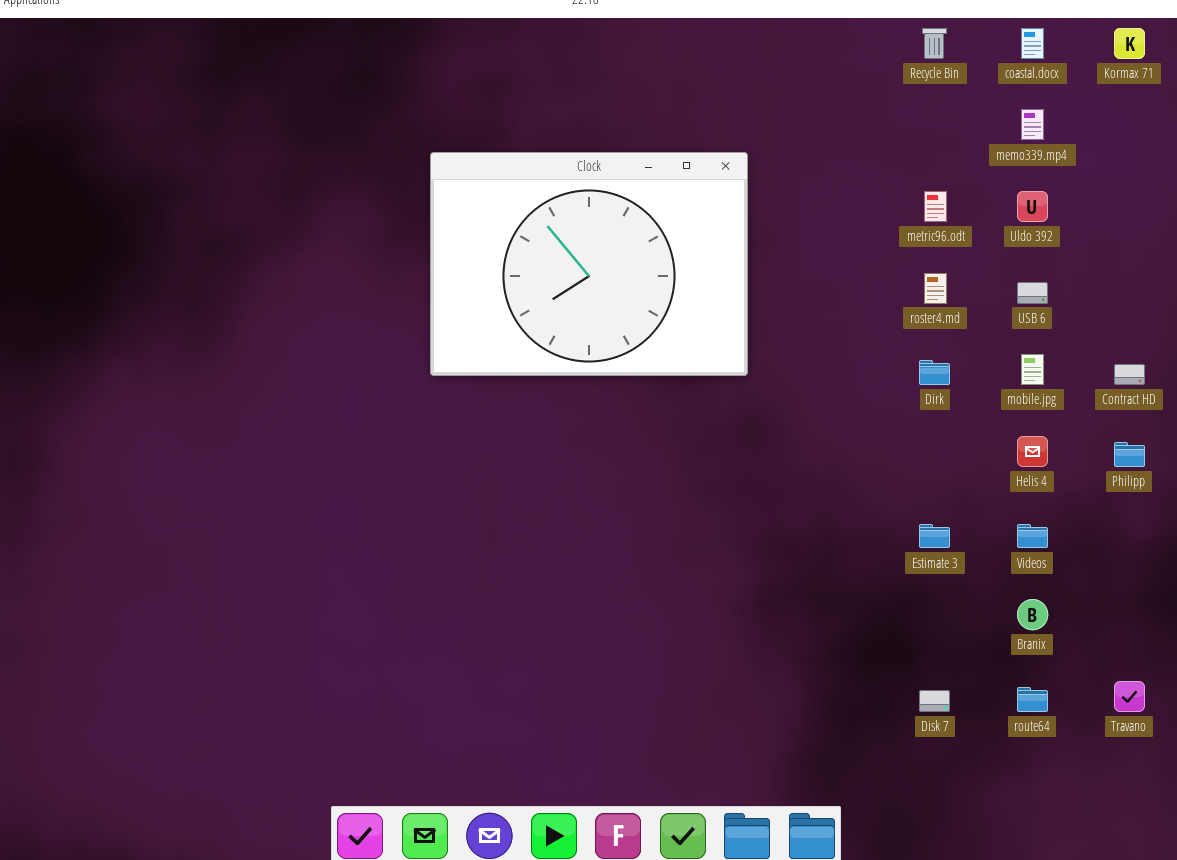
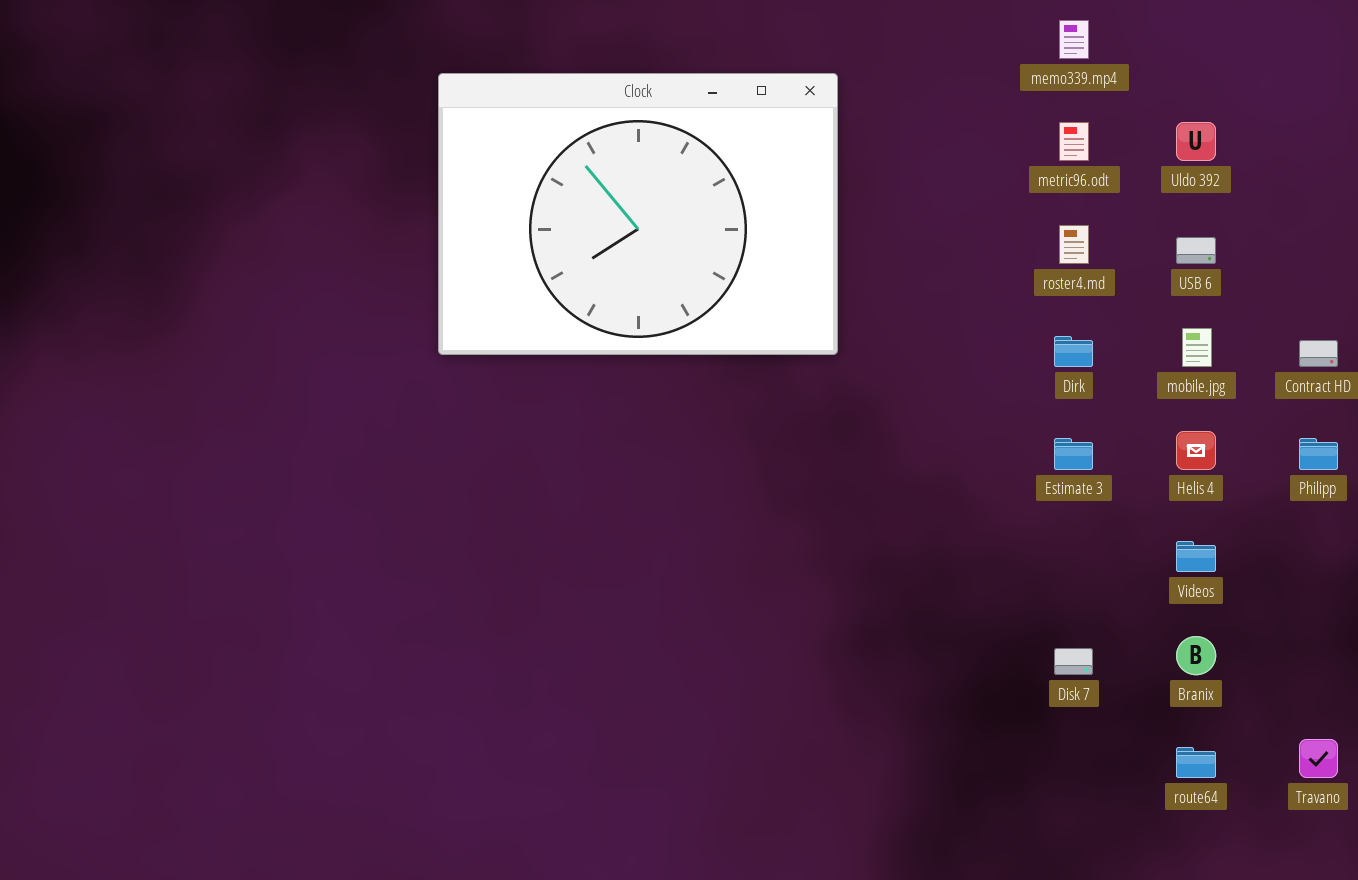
memo339.mp4: [1021,109,1044,140] -> [1059,20,1089,59], moved
Estimate 3: [919,524,950,548] -> [1054,438,1093,470], moved
Disk 7: [919,690,950,712] -> [1054,648,1093,675], moved

